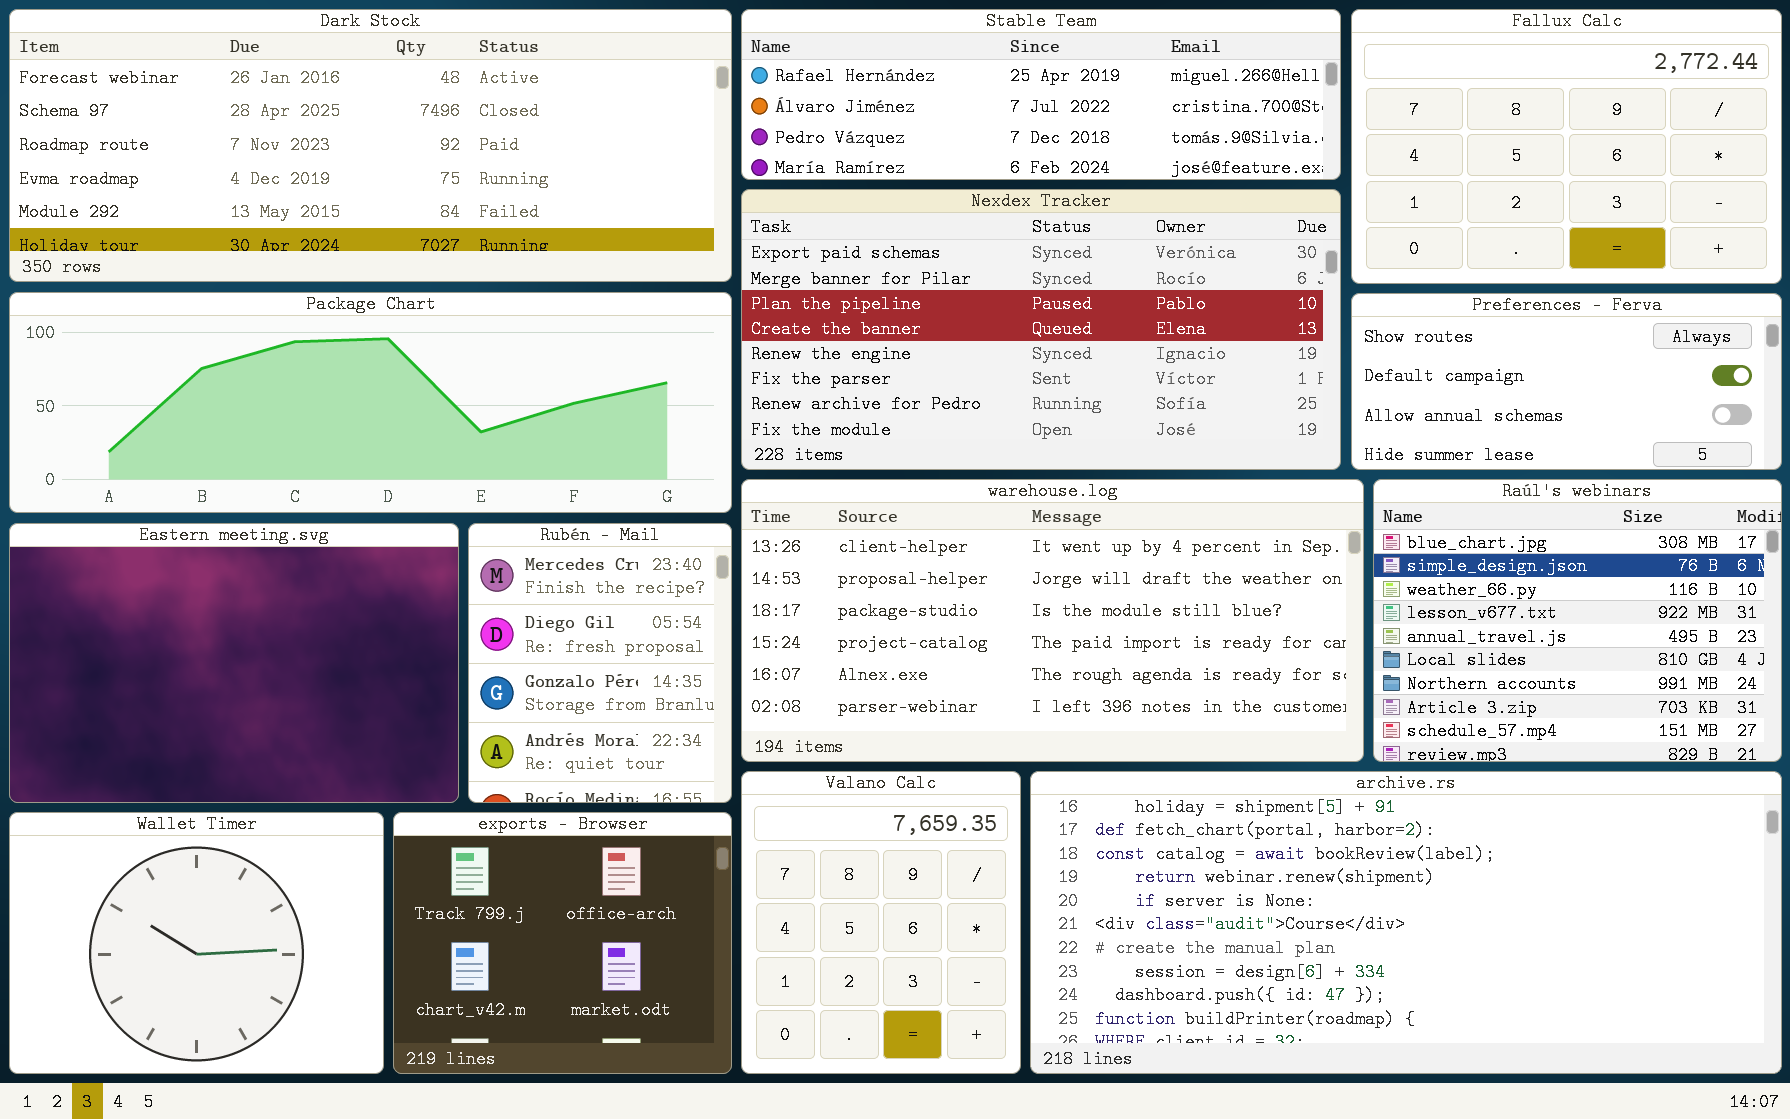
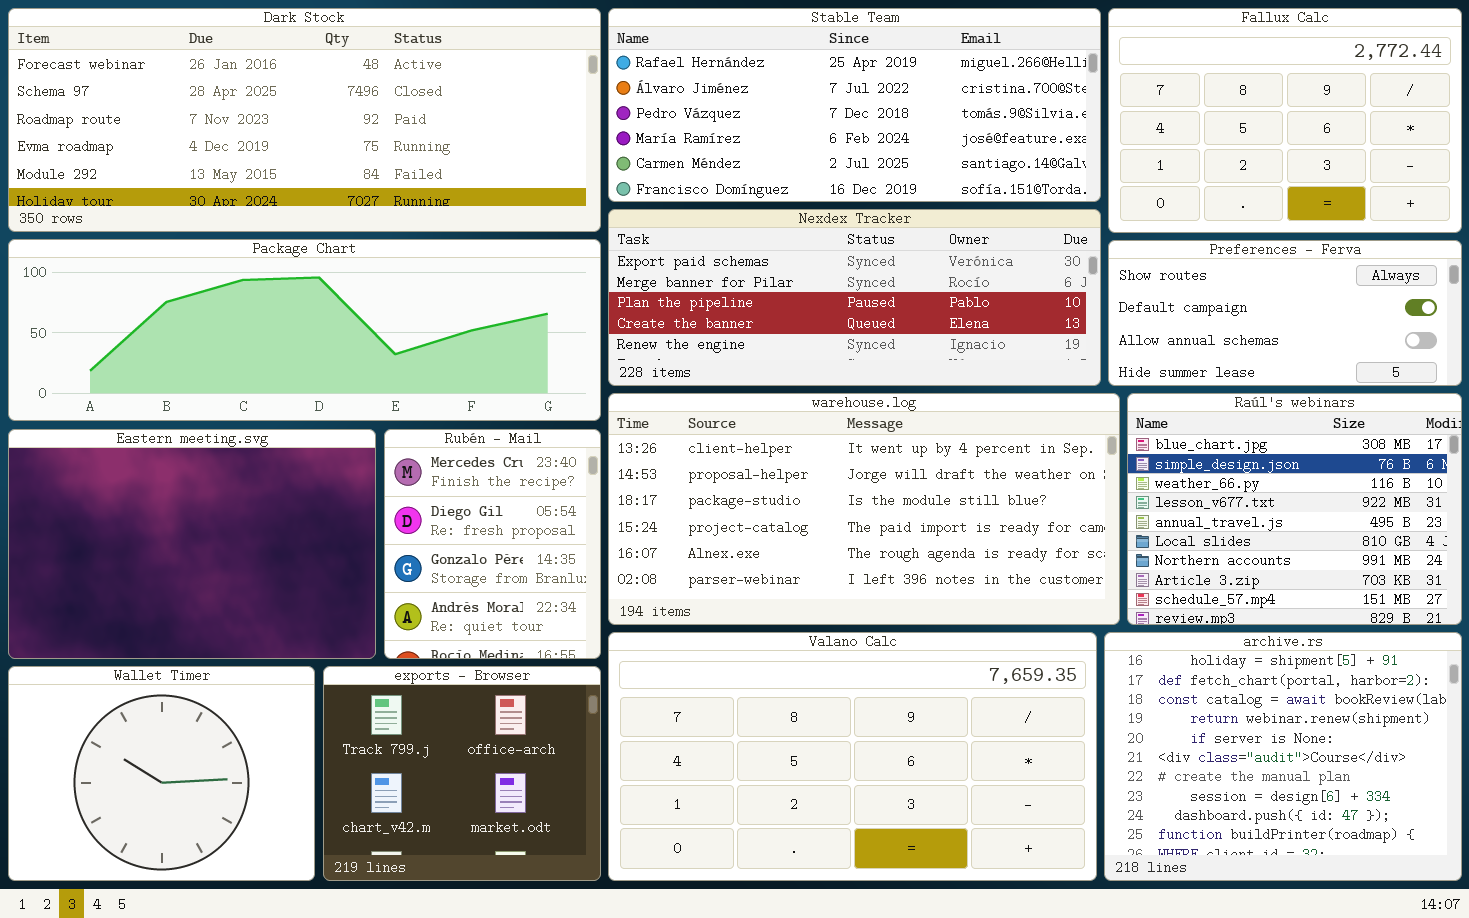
Stable Team: [741,9,1341,180] -> [608,8,1101,202], resized
Nexdex Tracker: [741,189,1341,470] -> [608,209,1101,386], resized
Valano Calc: [741,771,1021,1074] -> [608,632,1097,881], resized
archive.rs: [1030,771,1782,1074] -> [1104,632,1462,881], resized

